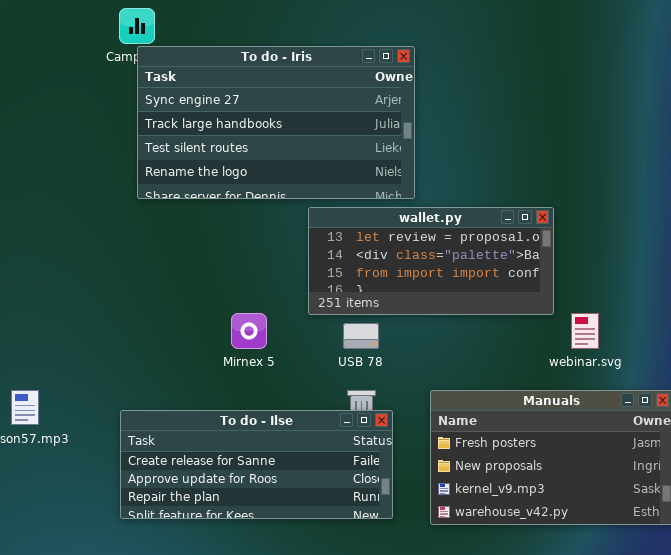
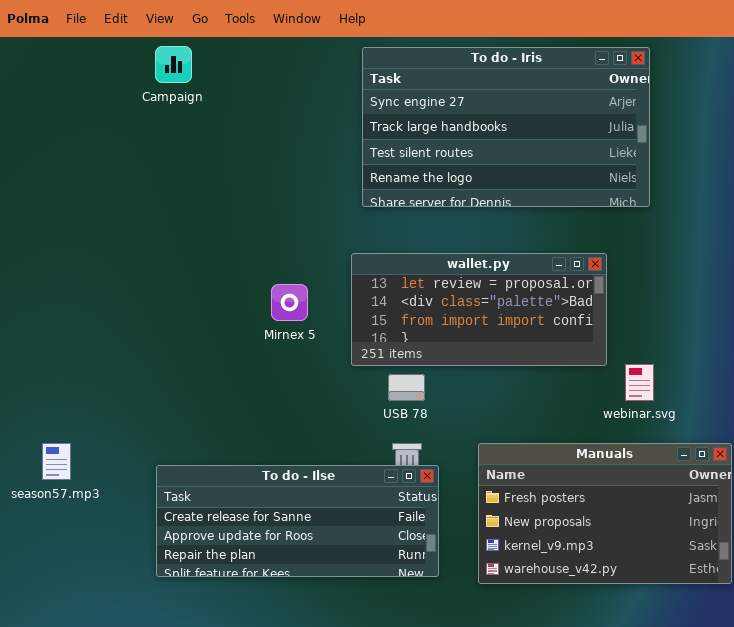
To do - Iris: [137,46,415,199] -> [362,47,650,207], moved
Mirnex 5: [231,313,267,349] -> [271,284,308,321], moved

